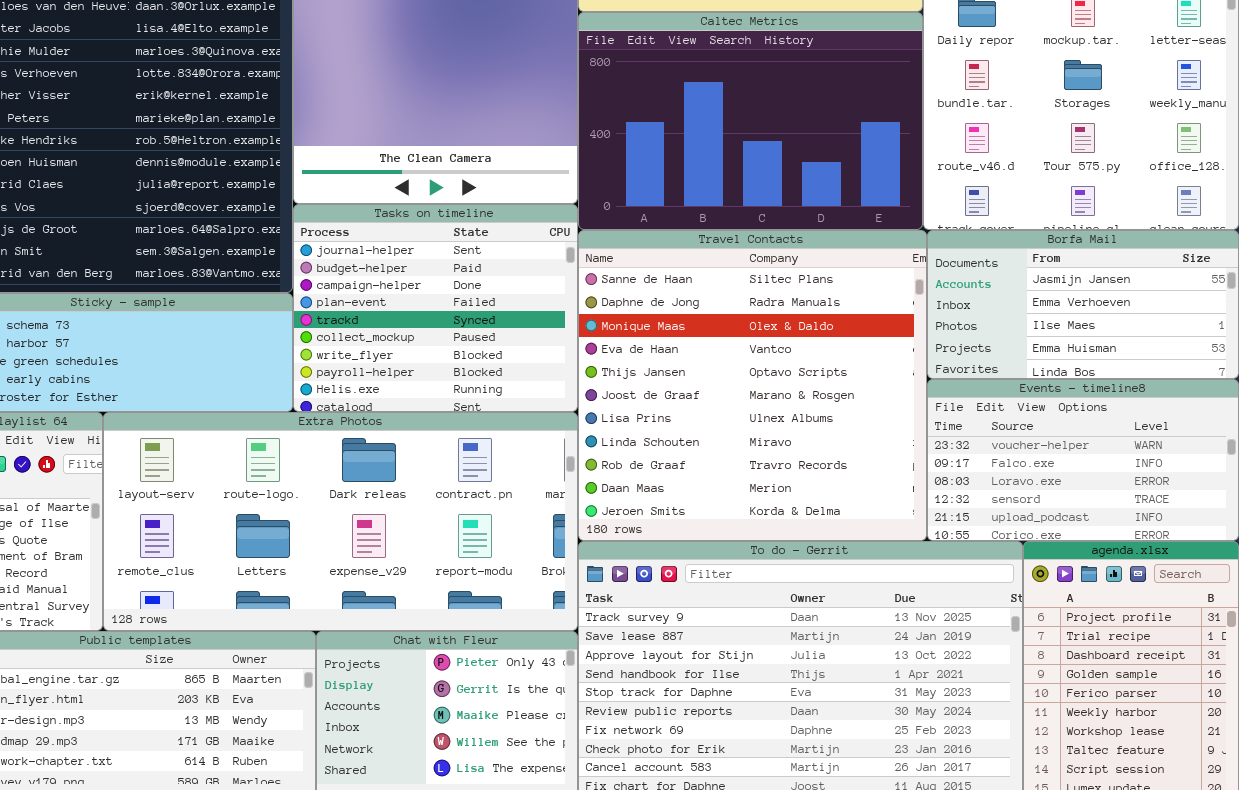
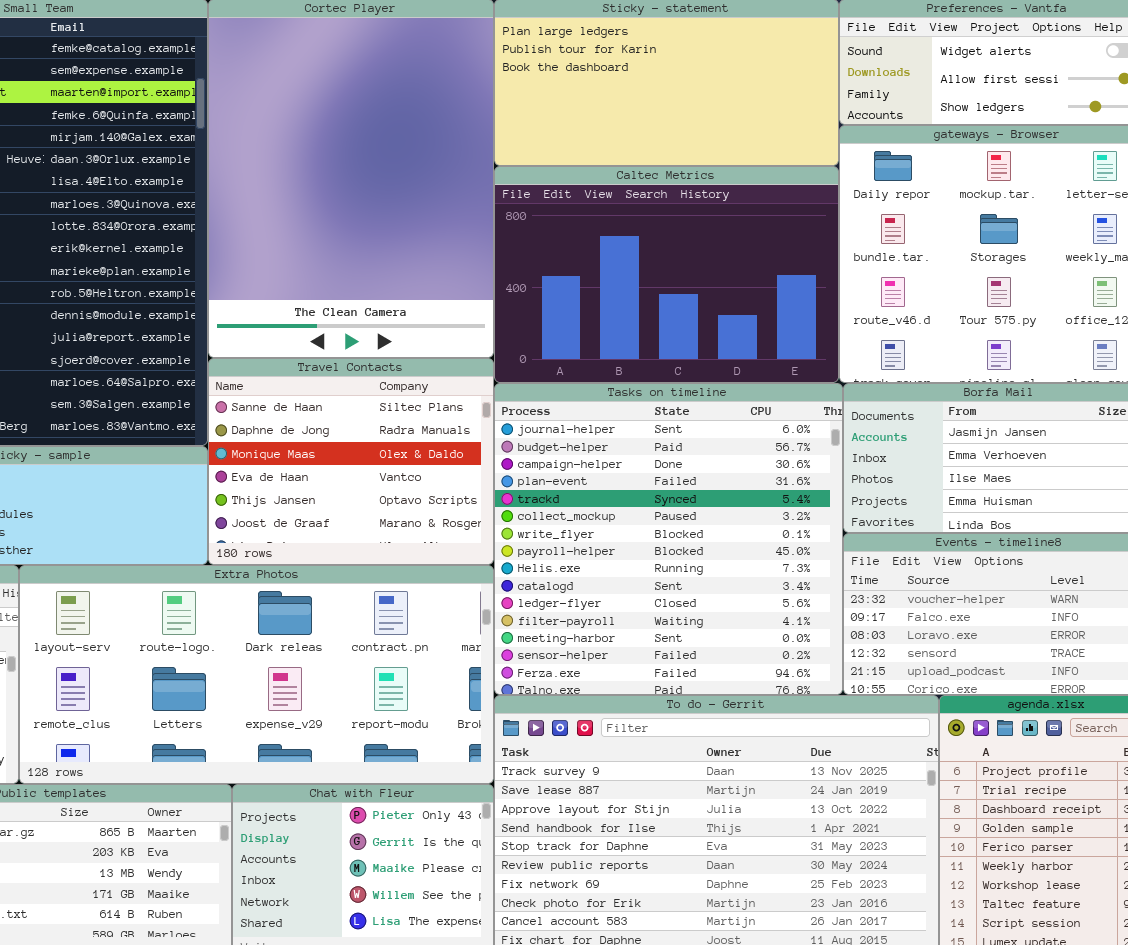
Tasks on timeline: [293,204,578,412] -> [494,383,843,695], moved, resized
Travel Contacts: [578,230,927,541] -> [208,358,494,565], moved, resized

